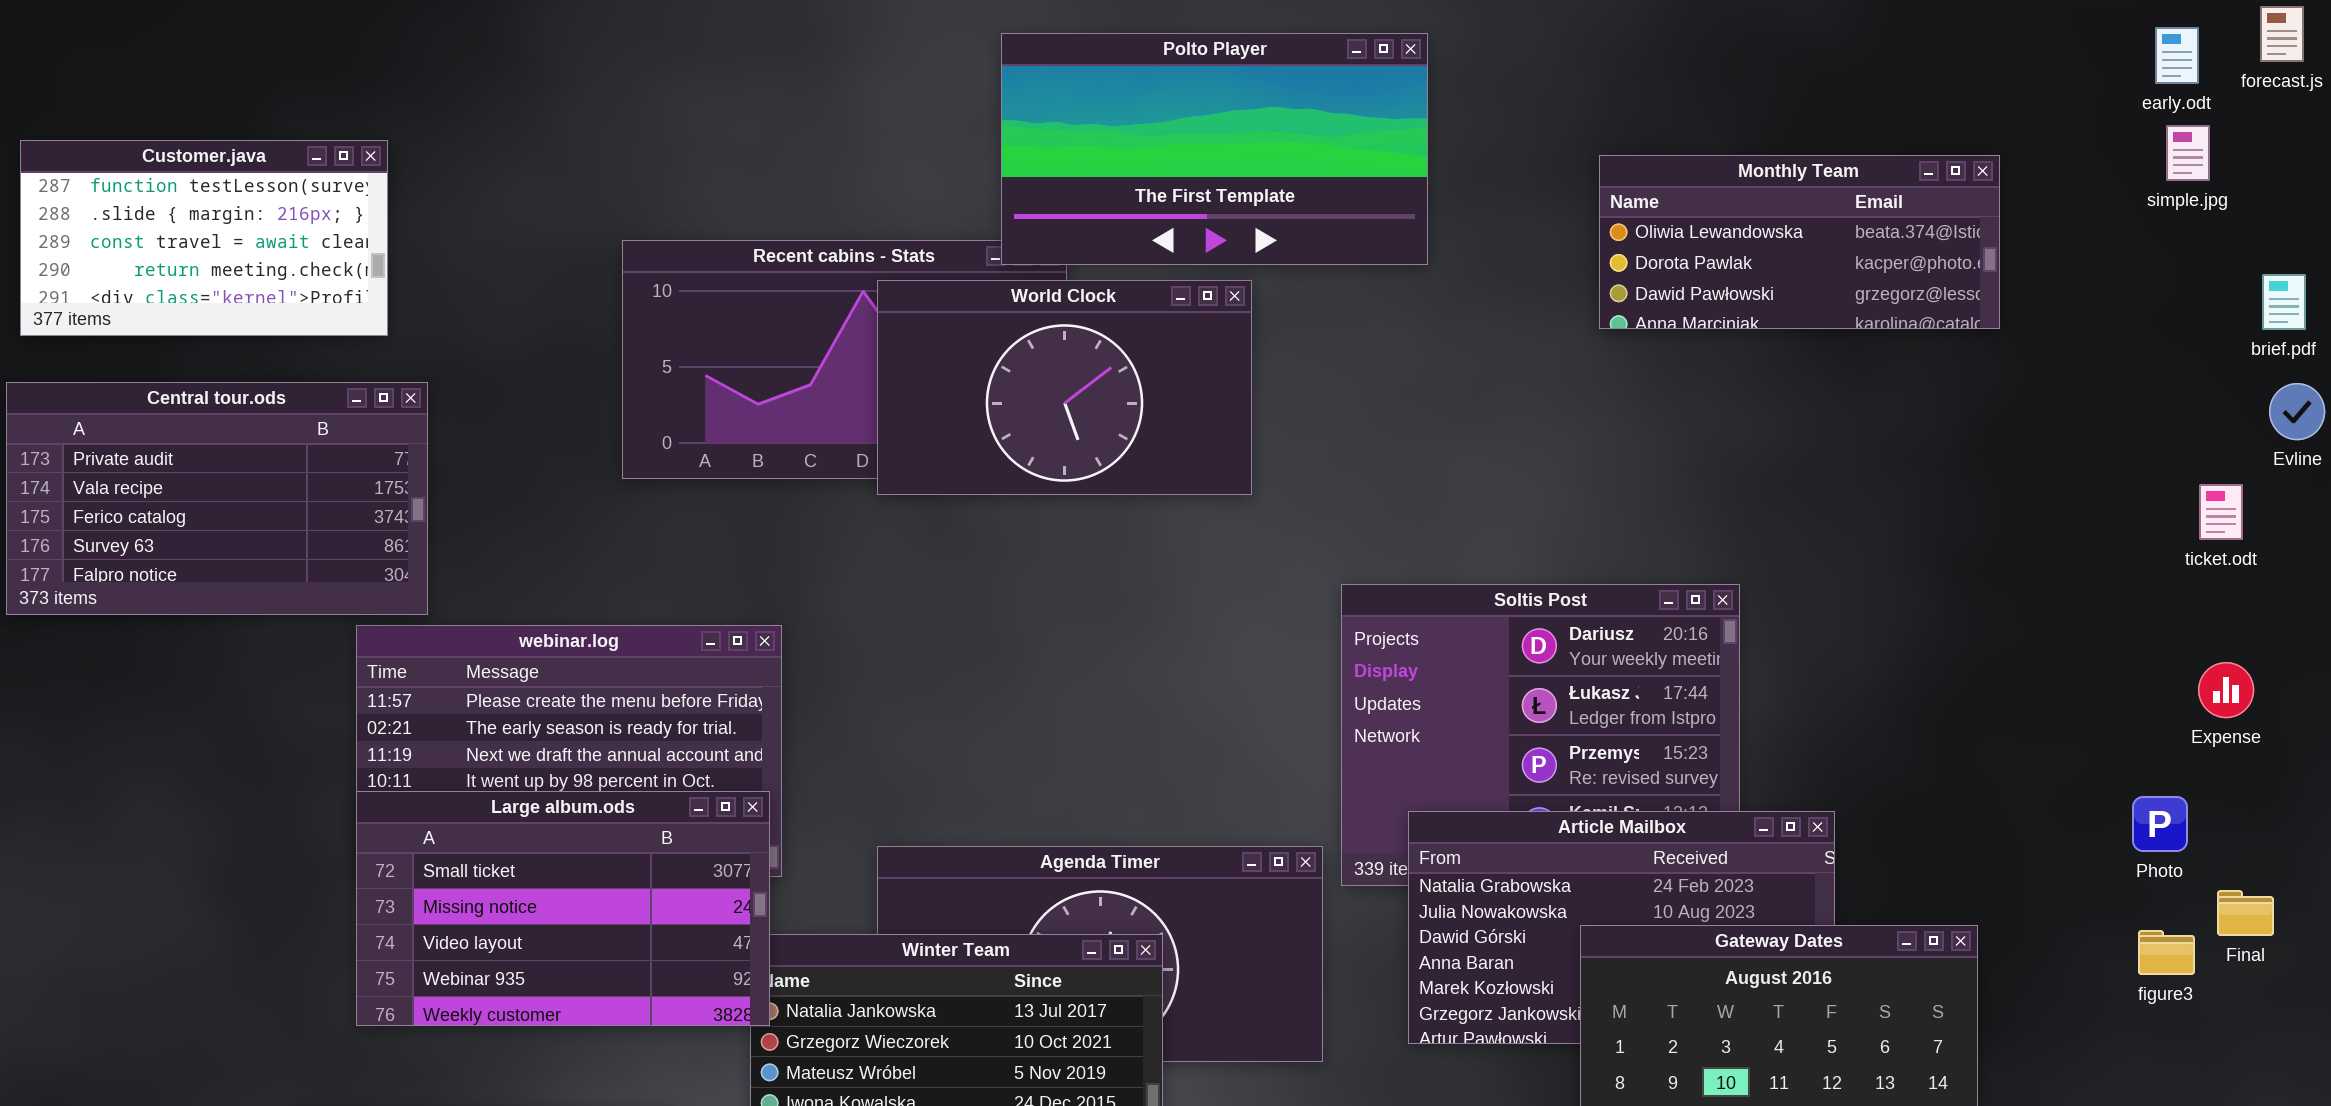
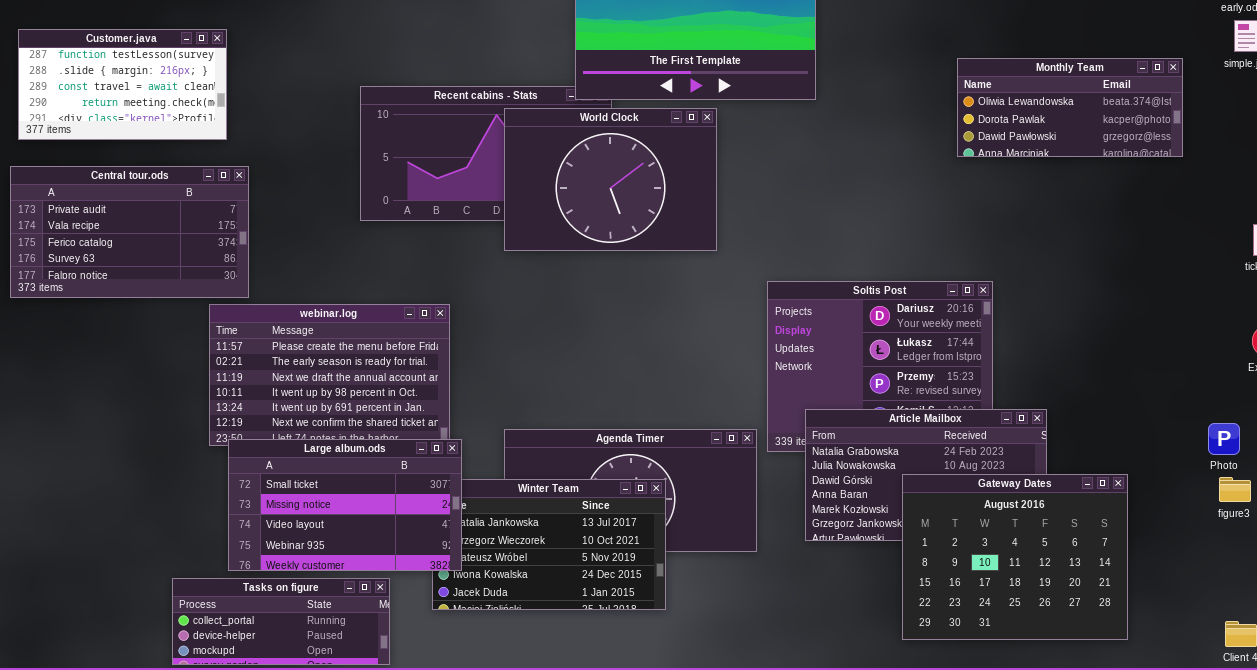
Monthly Team: [1599,155,2000,329] -> [957,58,1183,157], moved
World Clock: [877,280,1252,495] -> [504,108,717,251], resized
Large album.ods: [356,791,770,1026] -> [228,439,462,571], moved
Photo: [2132,796,2188,852] -> [1208,423,1240,455], moved

